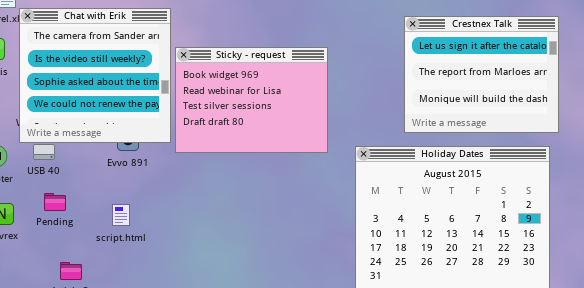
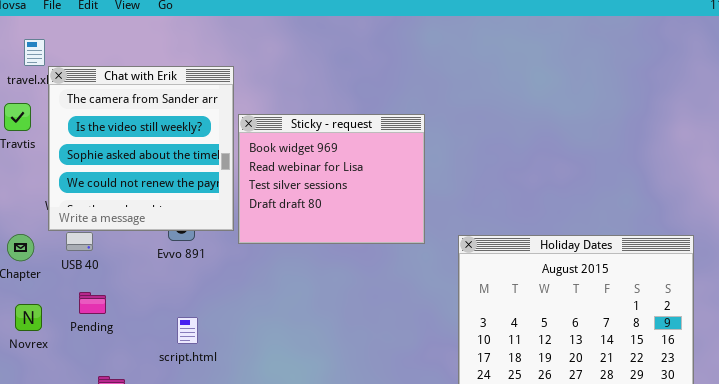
Crestnex Talk: [404,16,559,133] -> none, closed
script.html: [112,204,130,226] -> [177,317,198,344], moved

